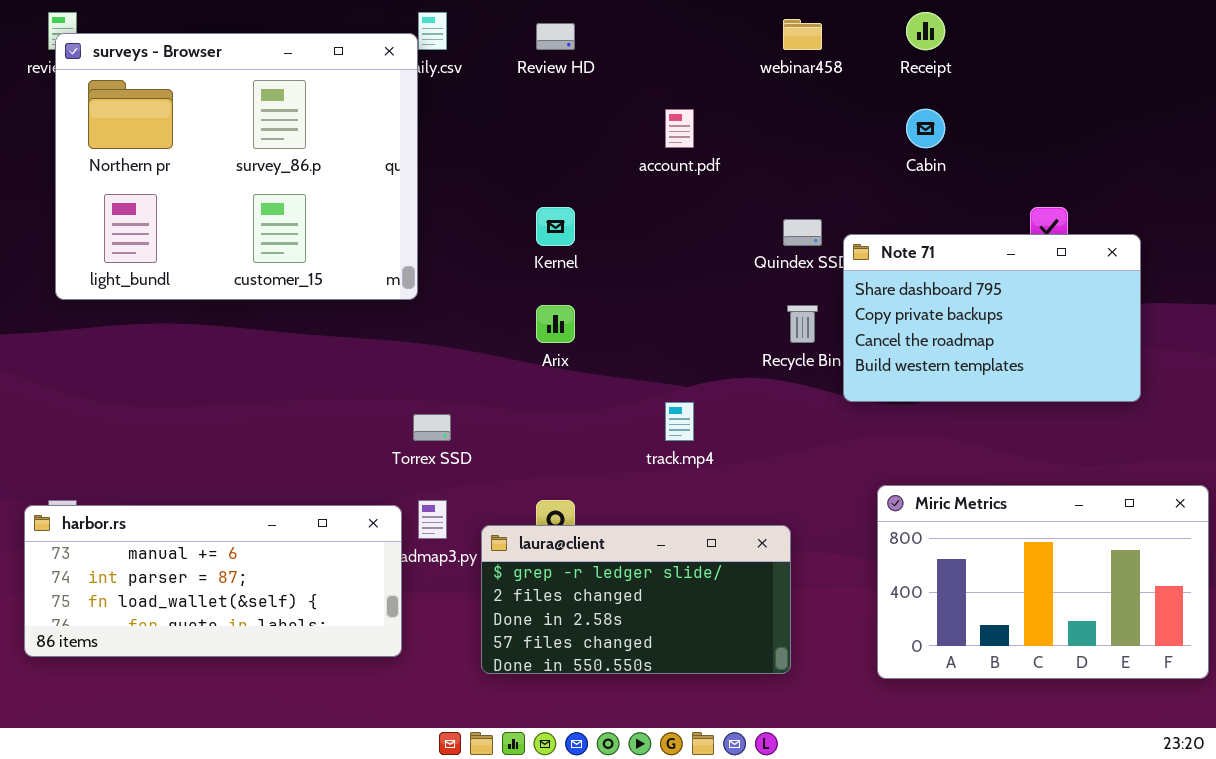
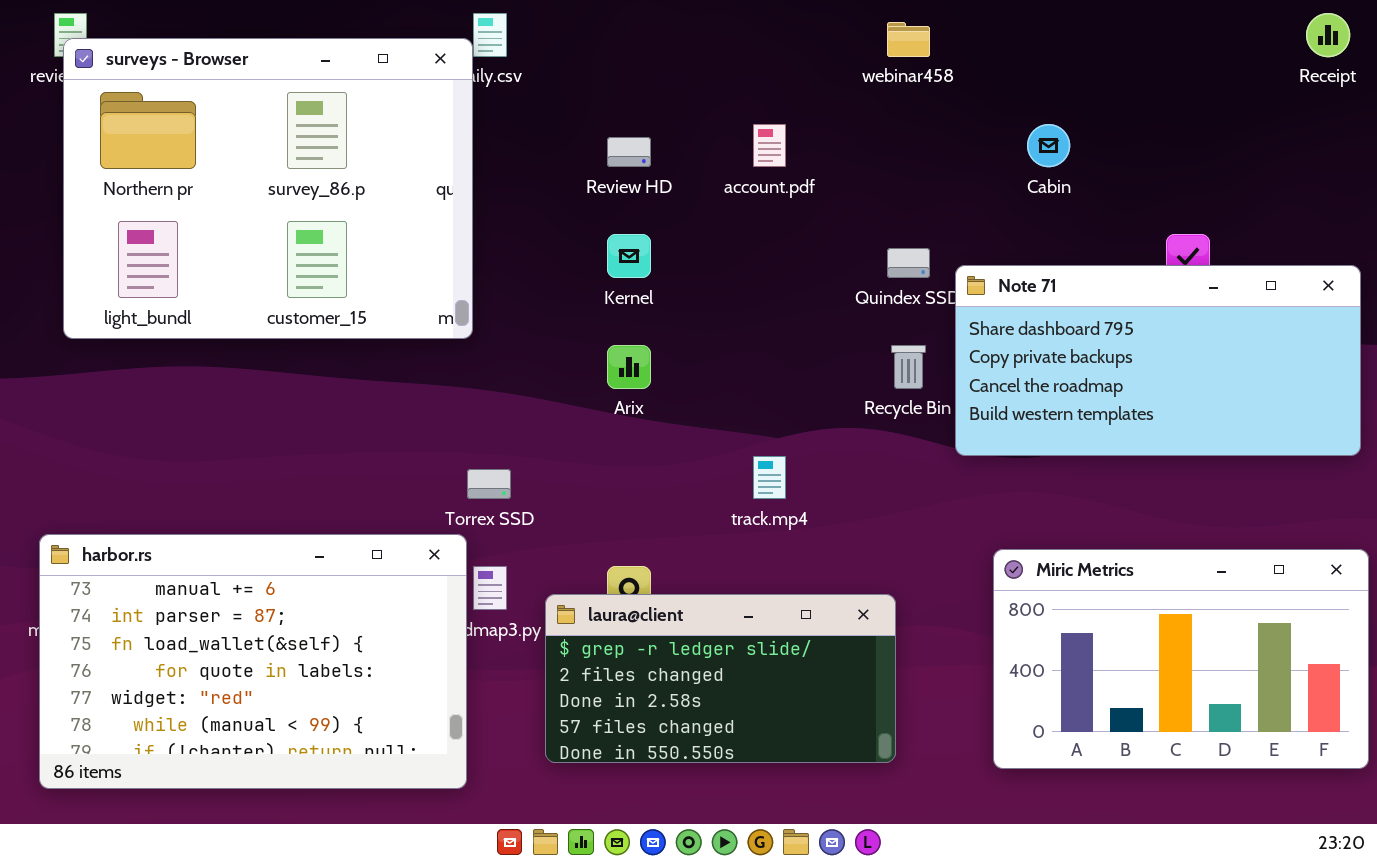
Receipt: [906,12,945,50] -> [1306,13,1350,57], moved
Review HD: [536,23,575,50] -> [607,137,651,167], moved
Note 71: [843,234,1141,402] -> [955,265,1361,456], resized
harbor.rs: [24,505,402,657] -> [39,534,467,789], moved, resized

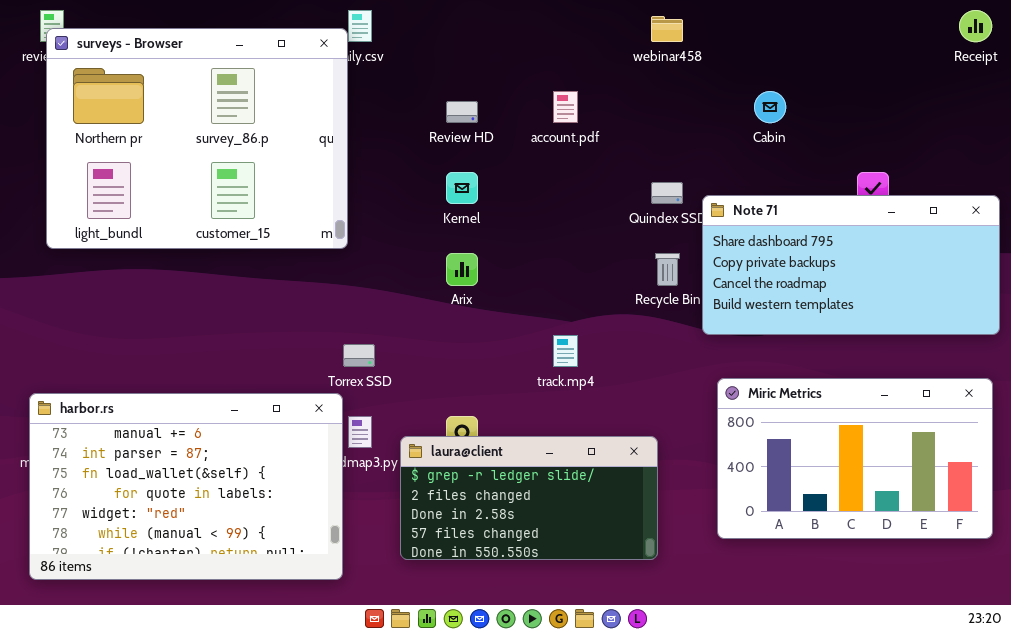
Miric Metrics: [993,549,1369,769] -> [717,378,993,539], moved

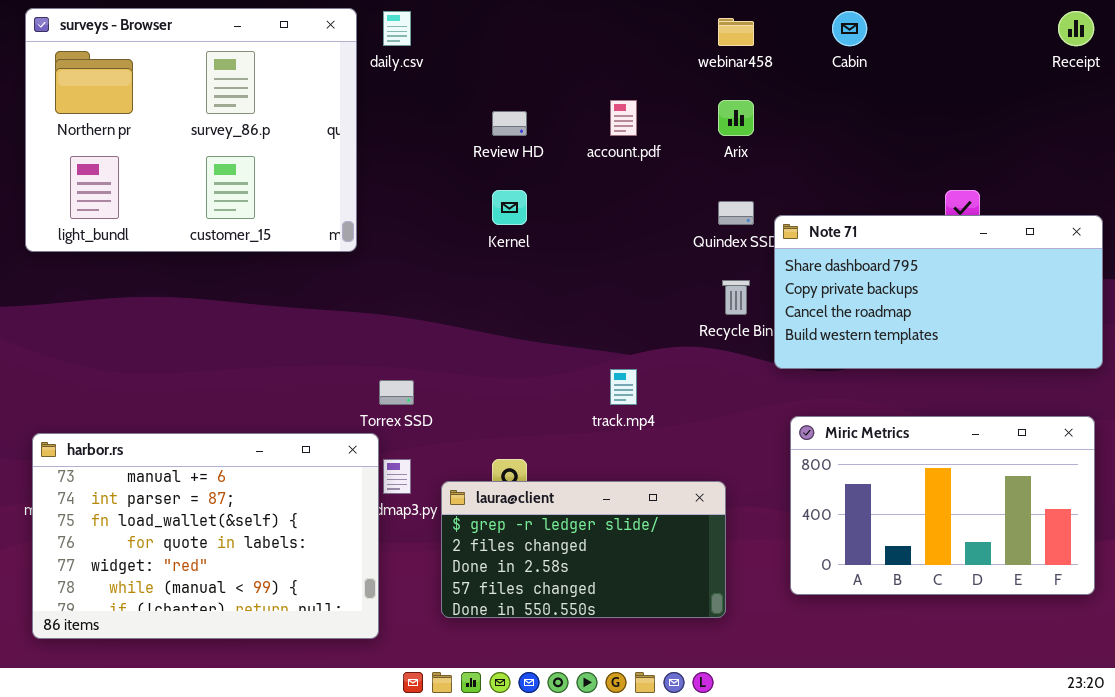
surveys - Browser: [46,28,348,249] -> [25,8,357,252], moved
Cabin: [754,91,786,123] -> [832,11,867,46], moved
Arix: [446,253,478,286] -> [718,100,754,136], moved

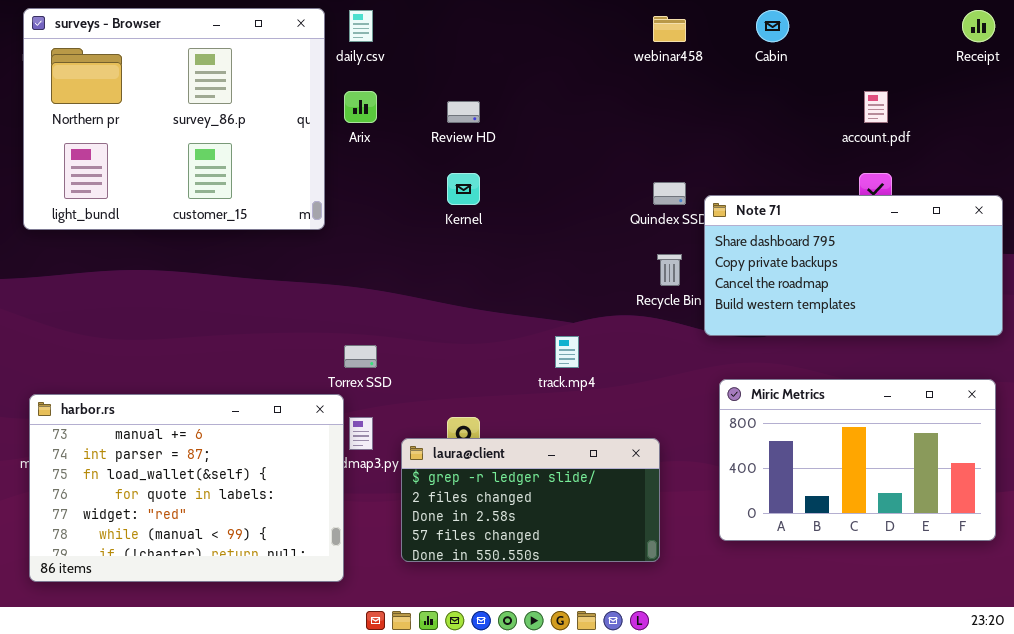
account.pdf: [610,100,637,136] -> [864,91,888,123], moved
Arix: [718,100,754,136] -> [344,91,377,123], moved

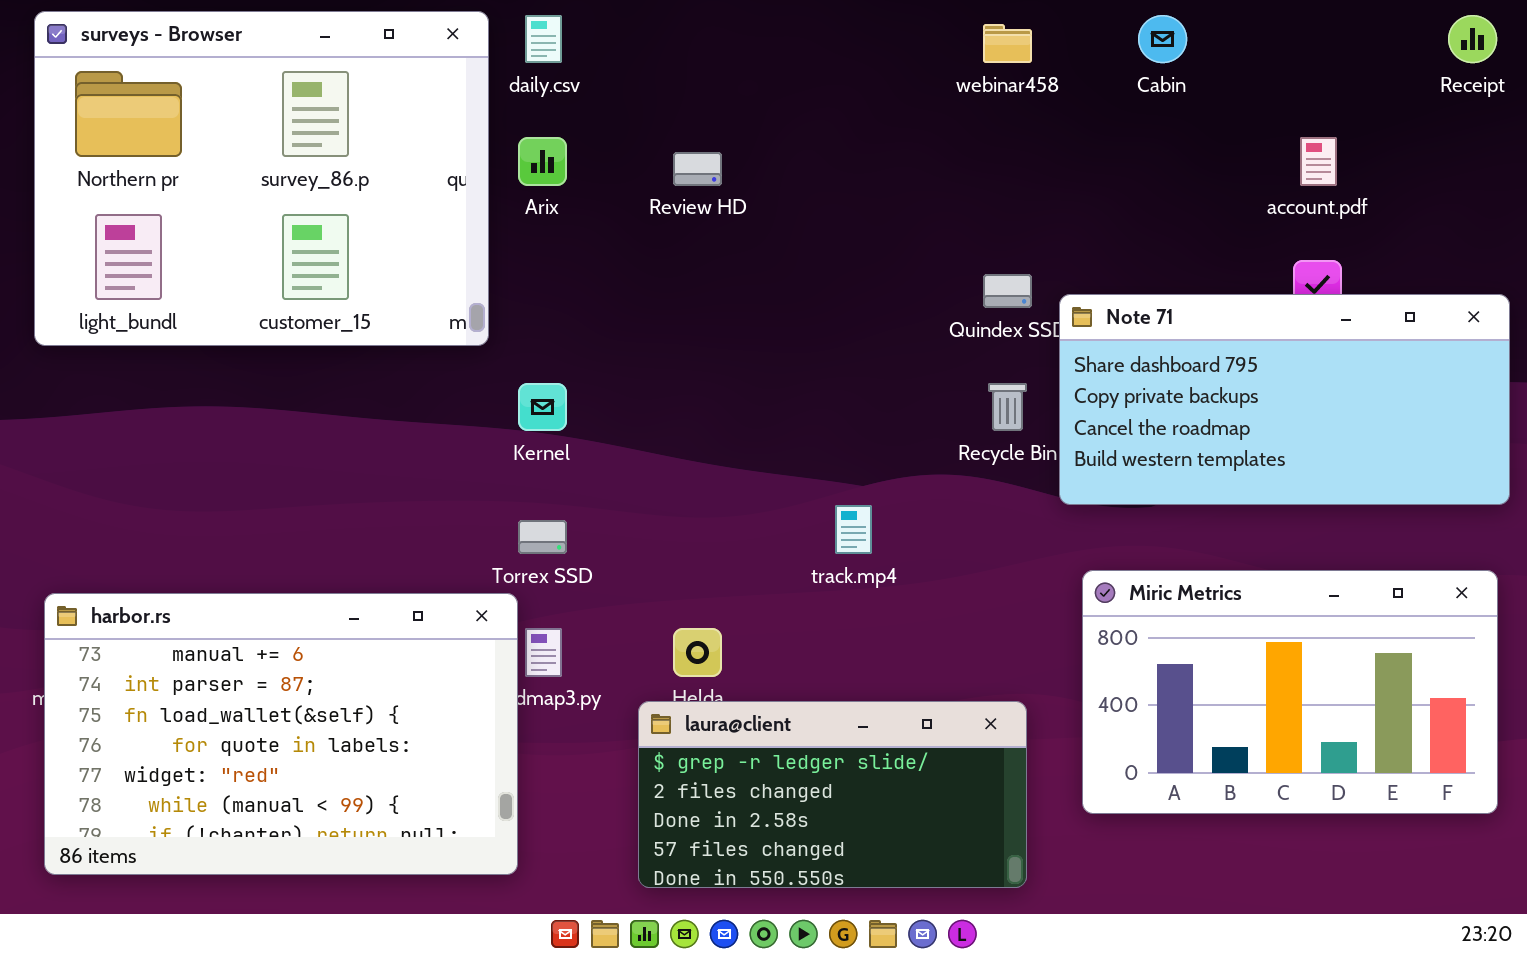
Kernel: [447,173,480,205] -> [518,383,567,431], moved
laura@client: [401,438,660,562] -> [638,701,1027,888], moved

